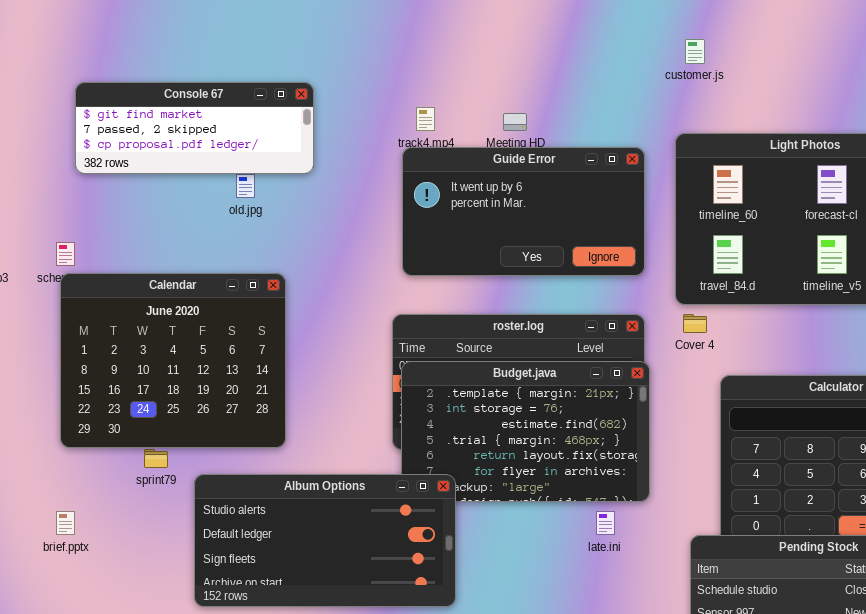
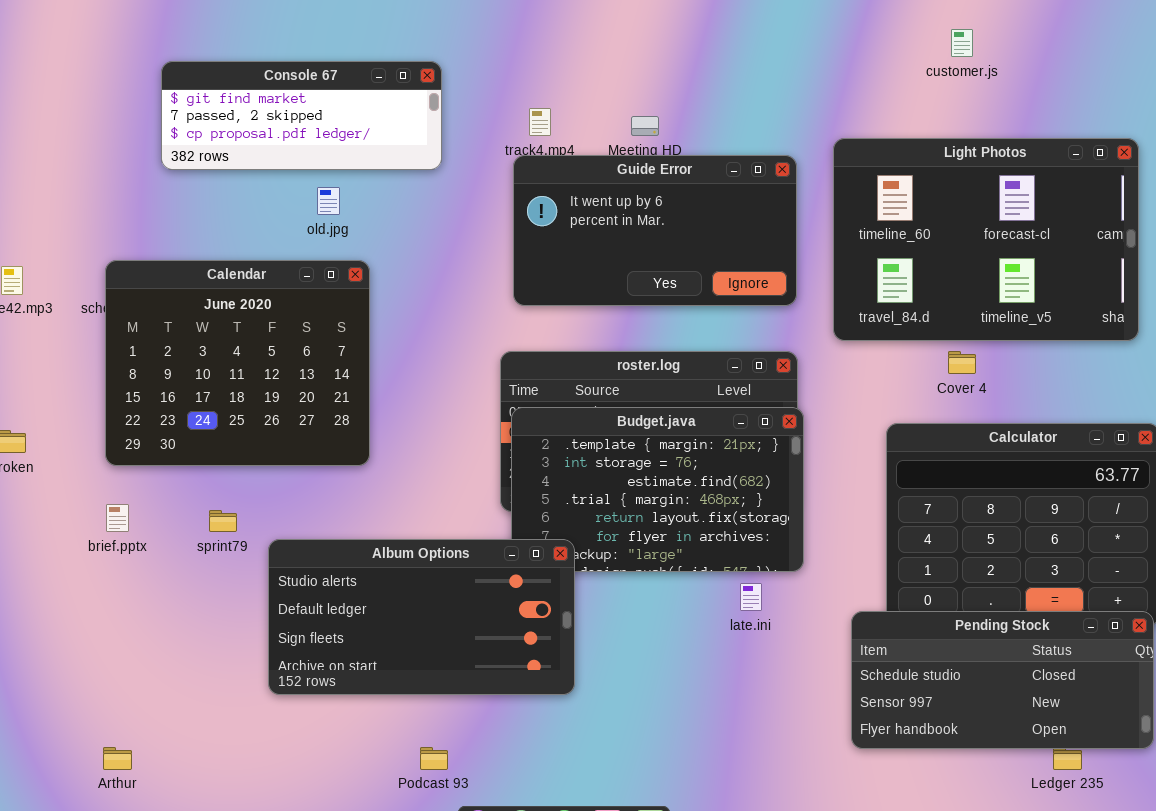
customer.js: [685,39,705,64] -> [951,29,973,57], moved
Console 67: [75,82,314,174] -> [161,61,442,170], moved
Calendar: [60,273,286,448] -> [105,260,370,466], moved
Cover 4: [683,314,707,333] -> [948,351,976,374], moved
brief.pptx: [56,511,75,535] -> [106,504,129,532], moved

